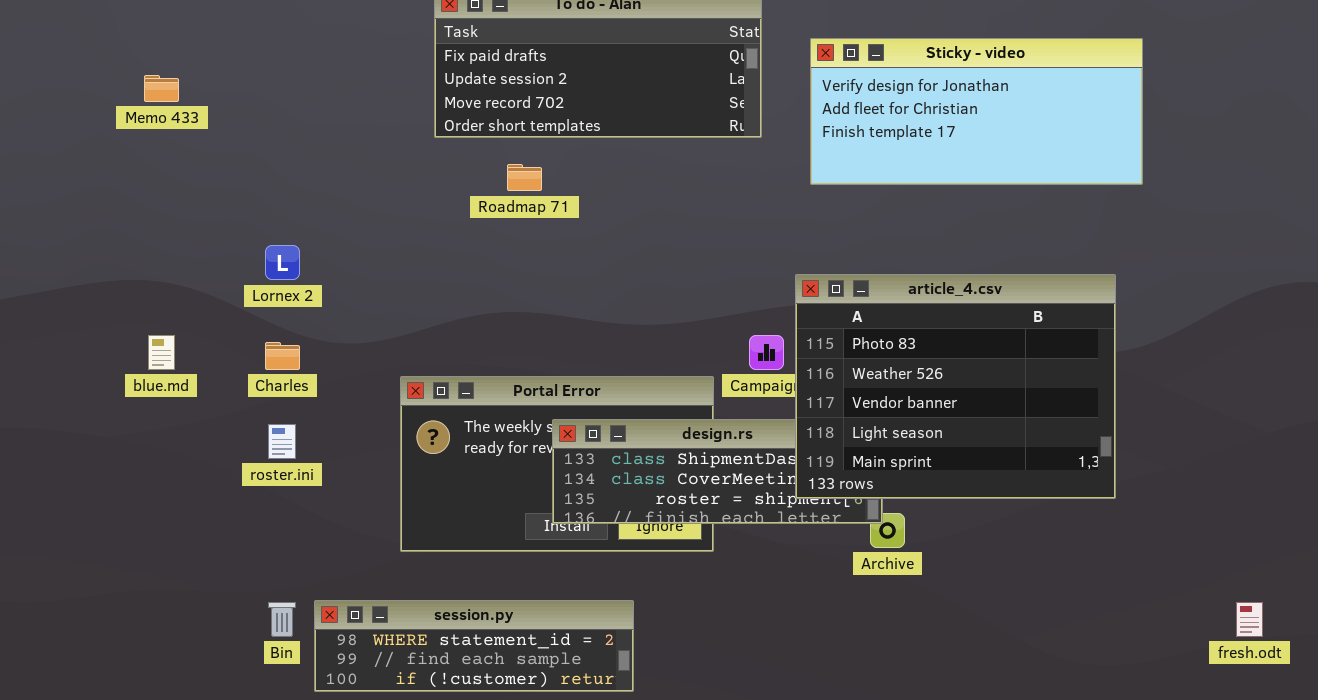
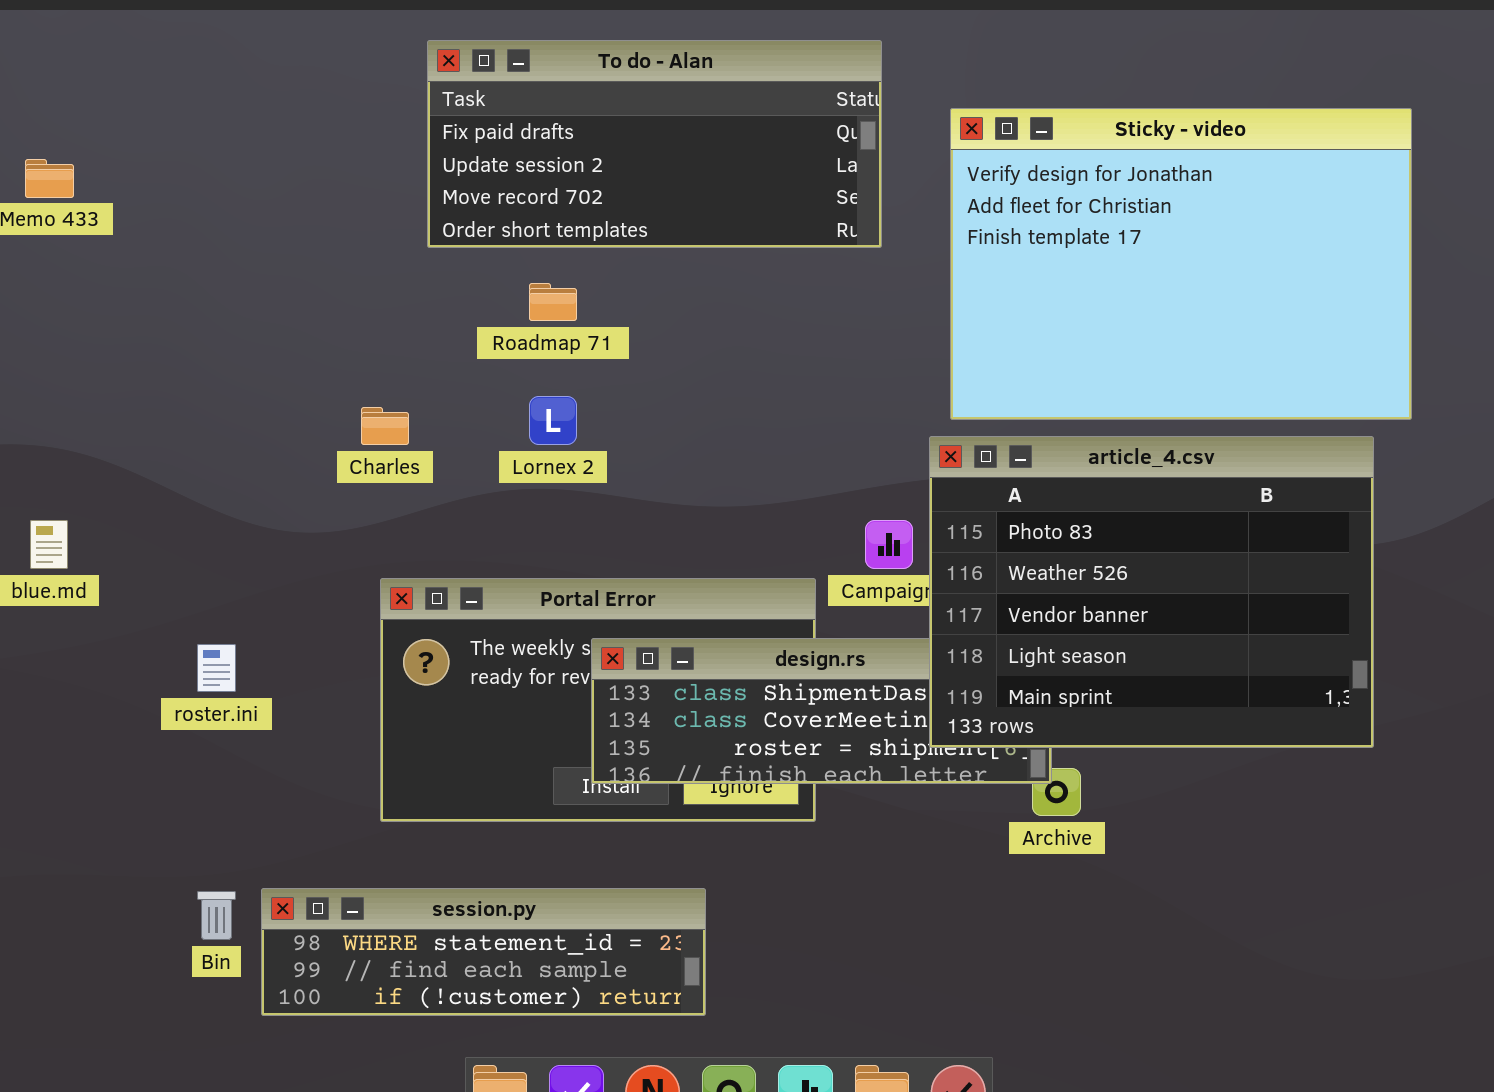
Sticky - video: [810,38,1143,185] -> [950,108,1412,420], resized
Lornex 2: [265,245,300,280] -> [529,396,577,445], moved
Charles: [265,342,300,370] -> [361,407,409,445], moved

